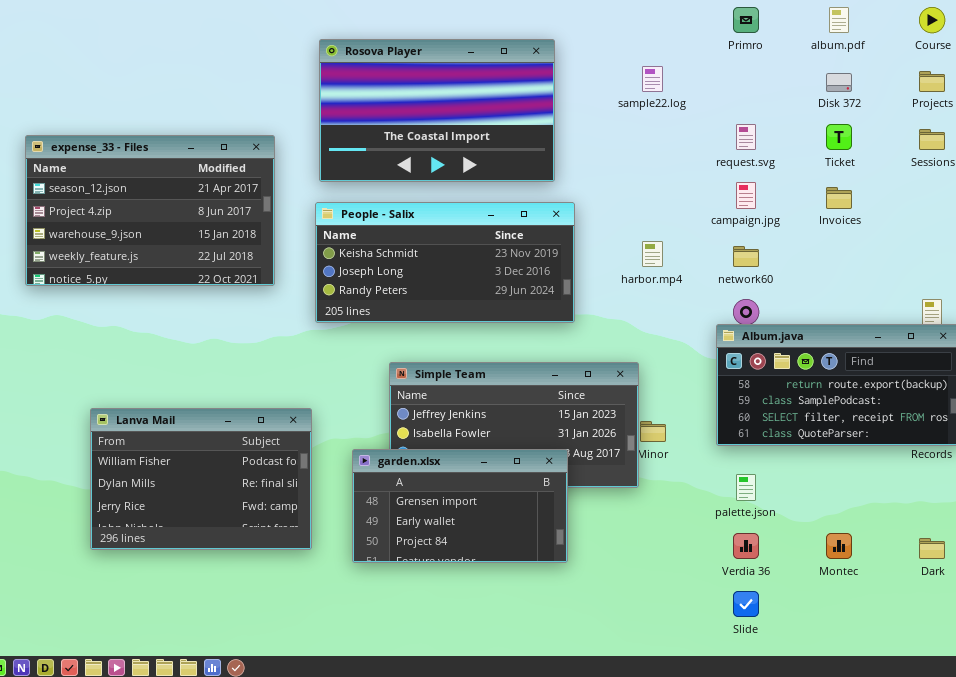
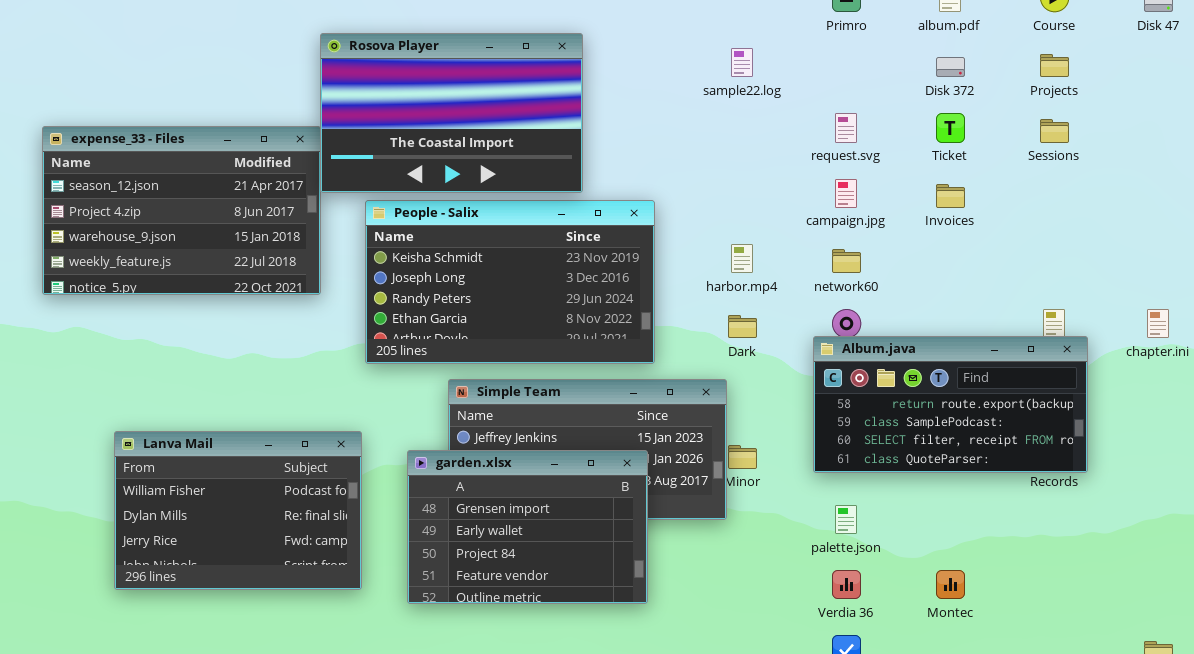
Rosova Player: [319,39,555,182] -> [320,33,583,193], moved
People - Salix: [315,202,575,323] -> [365,200,655,364], resized
garden.xlsx: [352,449,568,563] -> [407,450,648,604], resized
Dark: [919,538,945,559] -> [728,315,757,338], moved

